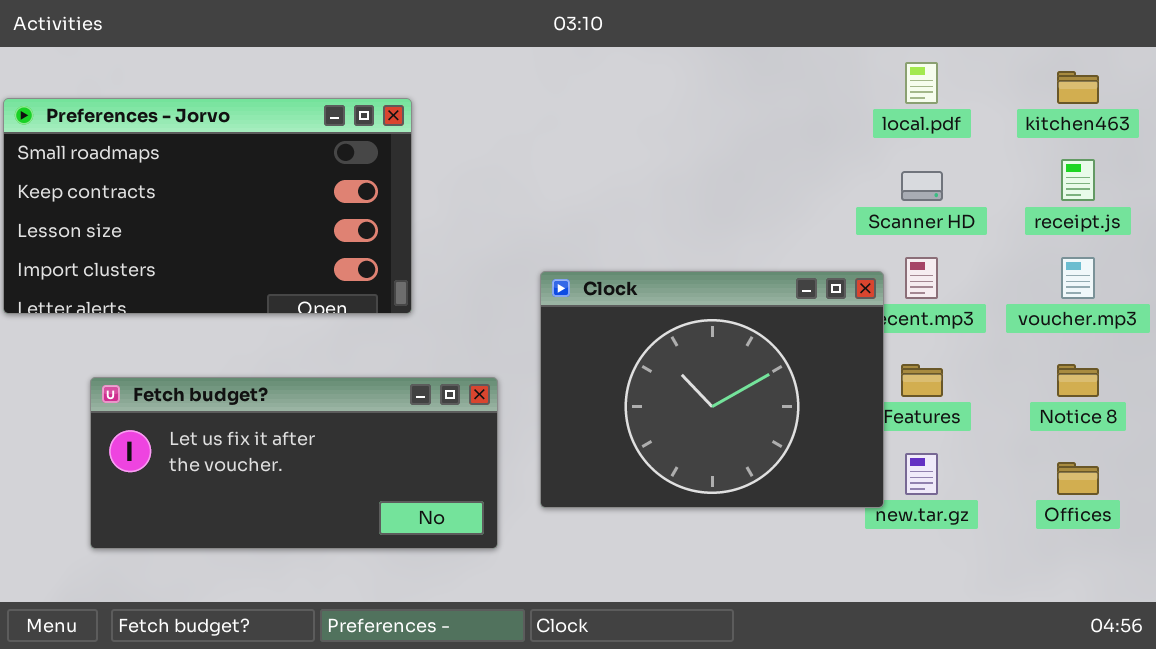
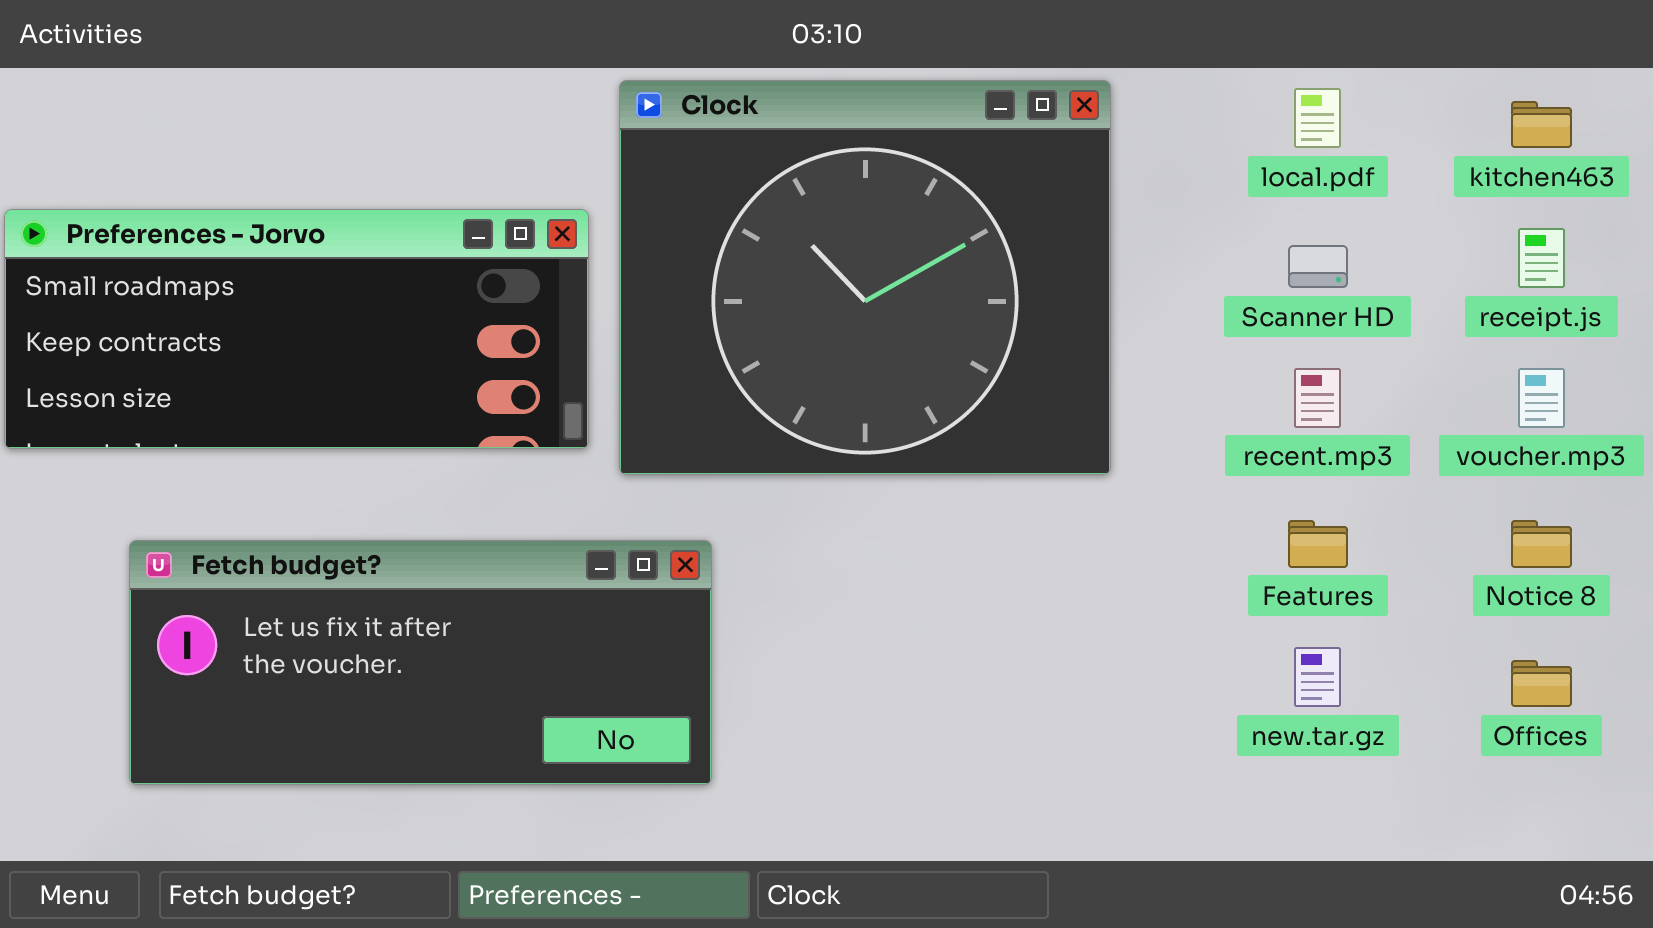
Preferences - Jorvo: [3,98,412,314] -> [4,209,589,449], resized
Clock: [540,271,884,508] -> [619,80,1111,475], moved, resized

